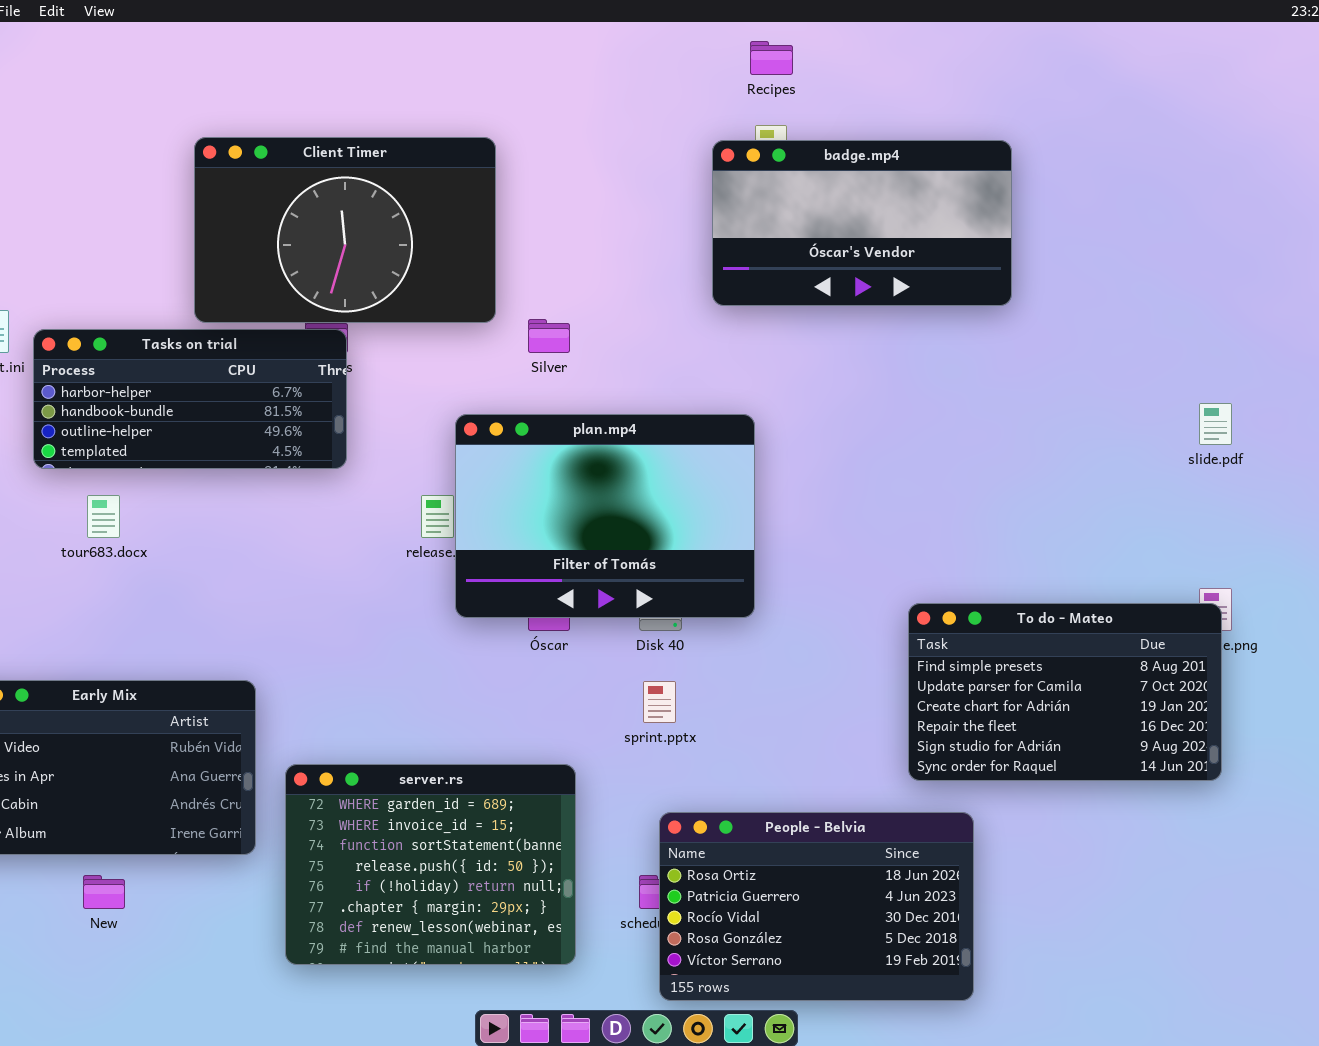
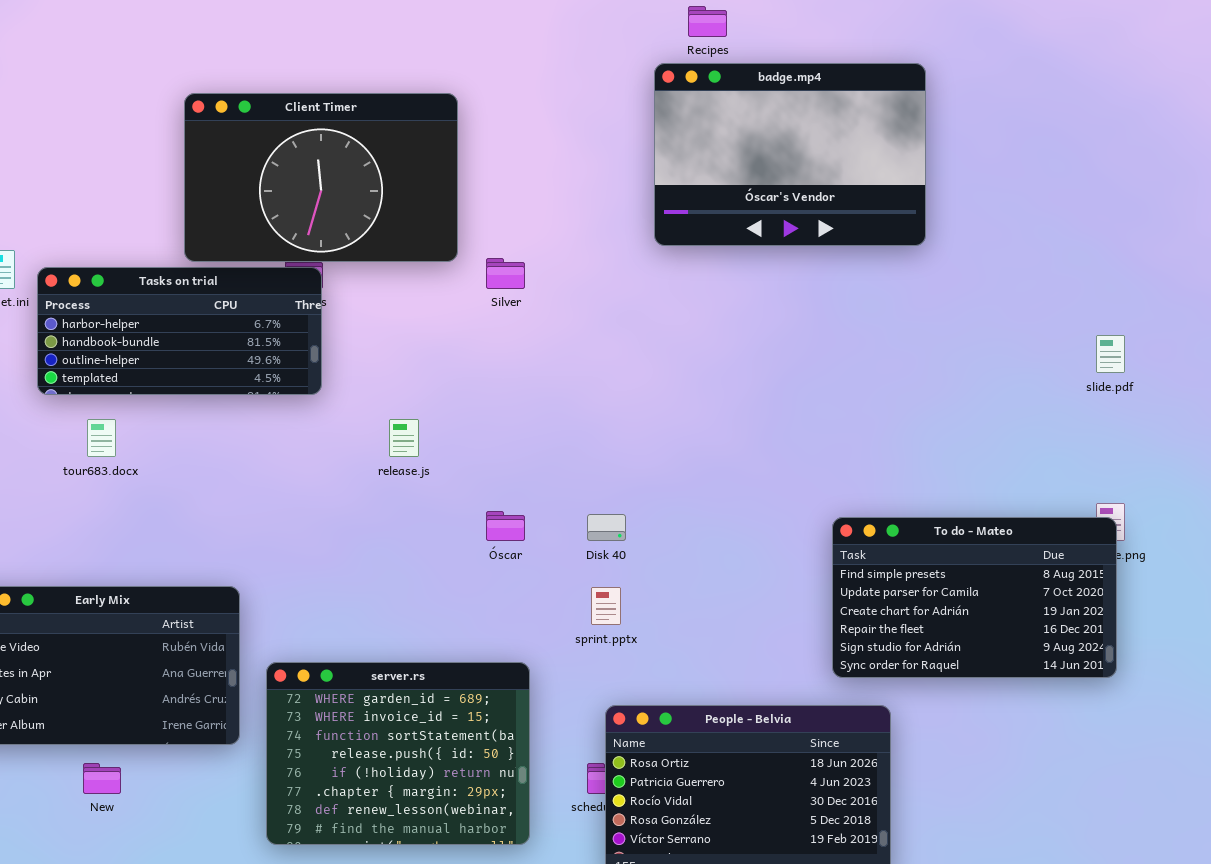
badge.mp4: [712,140,1012,306] -> [654,63,926,246], resized
plan.mp4: [455,414,755,618] -> none, closed

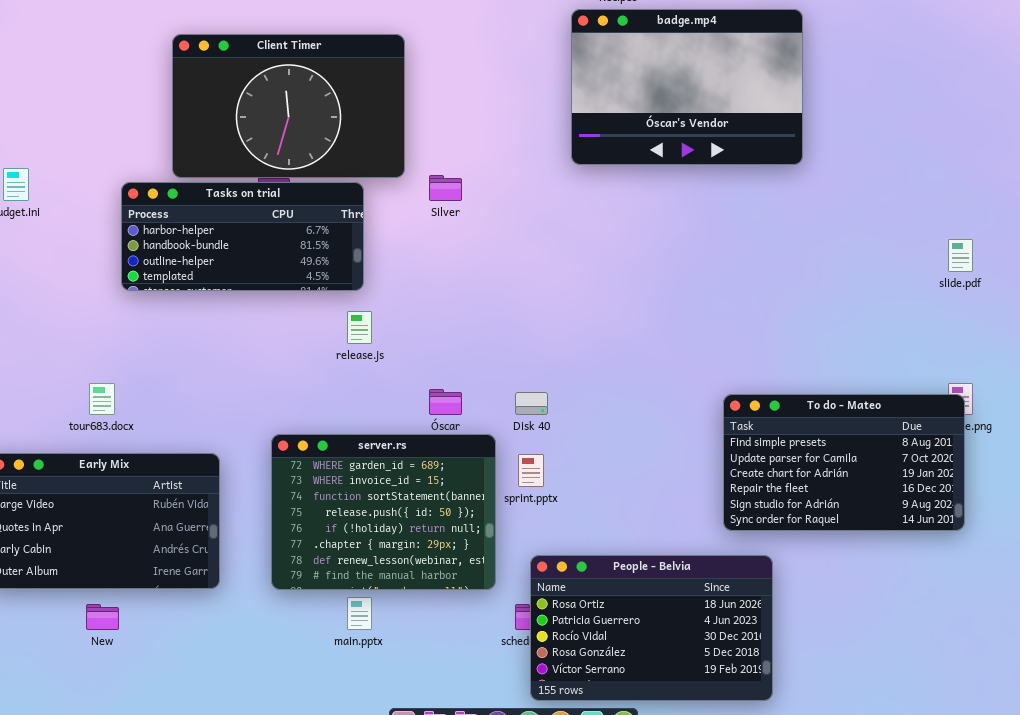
Tasks on trial: [37,267,322,395] -> [121,182,364,291], moved
tour683.docx: [87,419,116,457] -> [89,383,115,415], moved
server.rs: [266,662,530,845] -> [271,434,496,590], moved

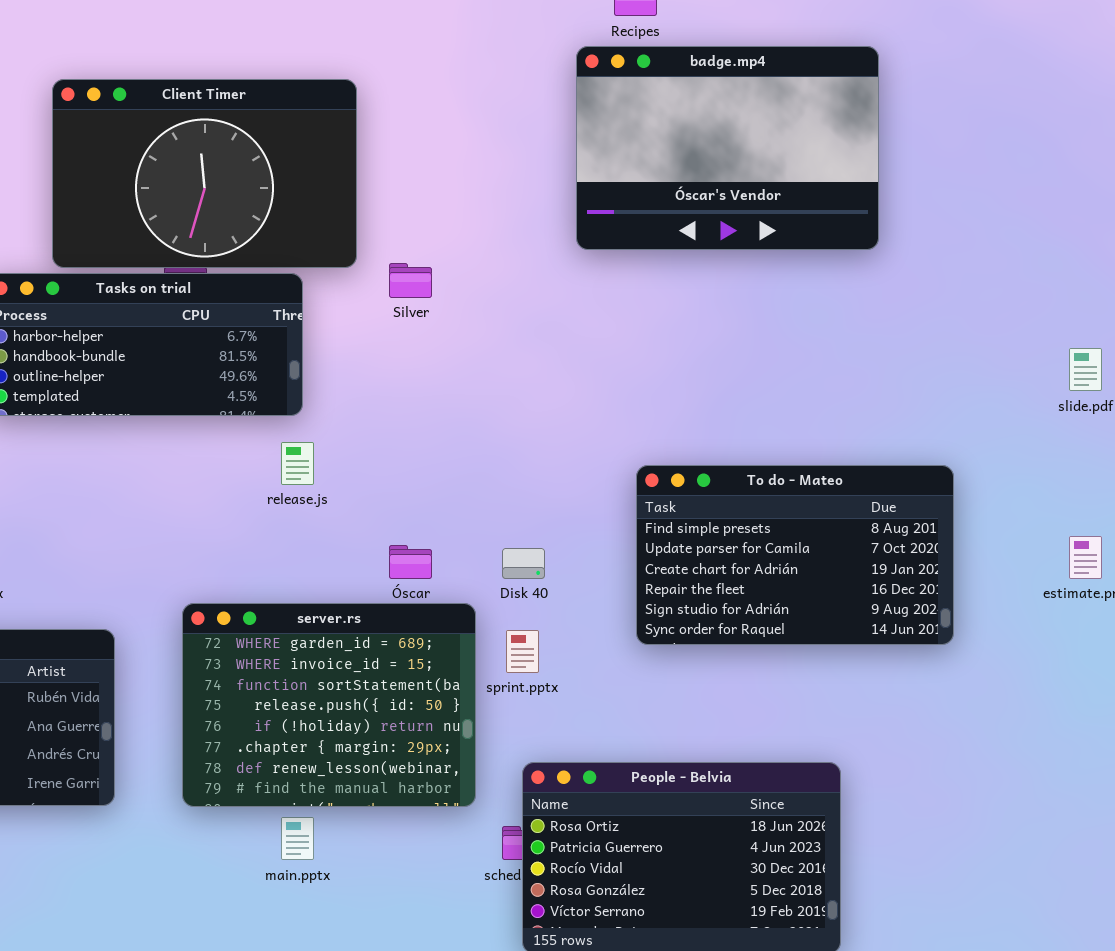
To do - Mateo: [723,394,965,531] -> [636,465,954,645], moved

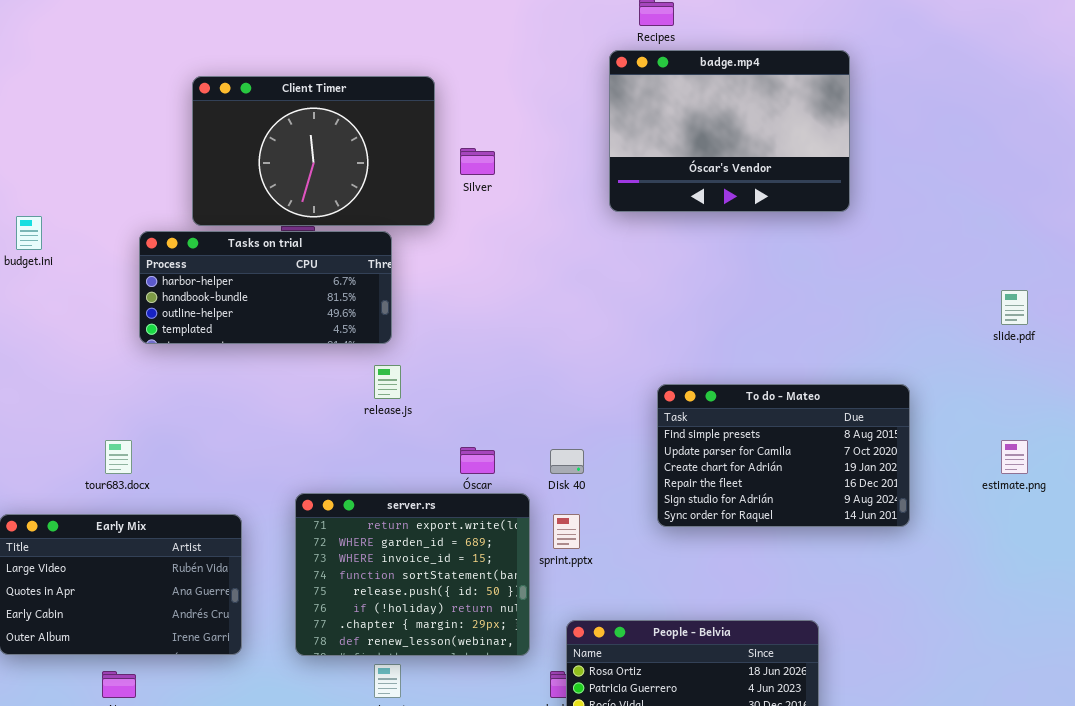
Silver: [389,263,432,298] -> [460,148,495,175], moved
server.rs: [182,603,476,807] -> [295,493,530,656], scrolled up 1 row

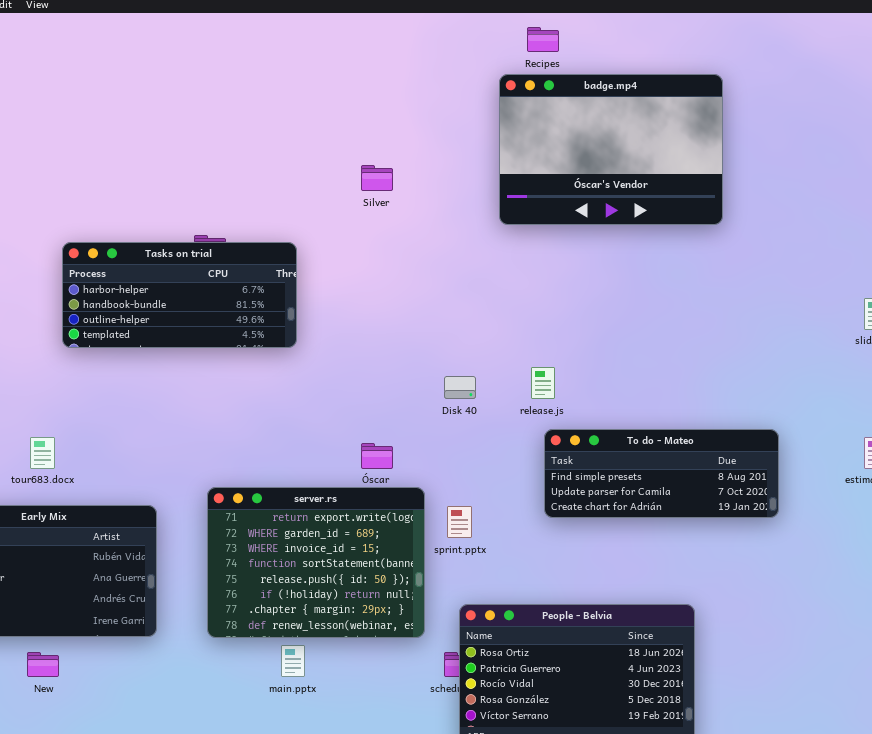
Client Timer: [192,76,435,226] -> none, closed
release.js: [374,365,401,399] -> [531,367,555,399], moved
To do - Mateo: [657,384,910,527] -> [544,429,779,518], resized
Disk 40: [550,449,584,474] -> [444,376,476,399], moved

